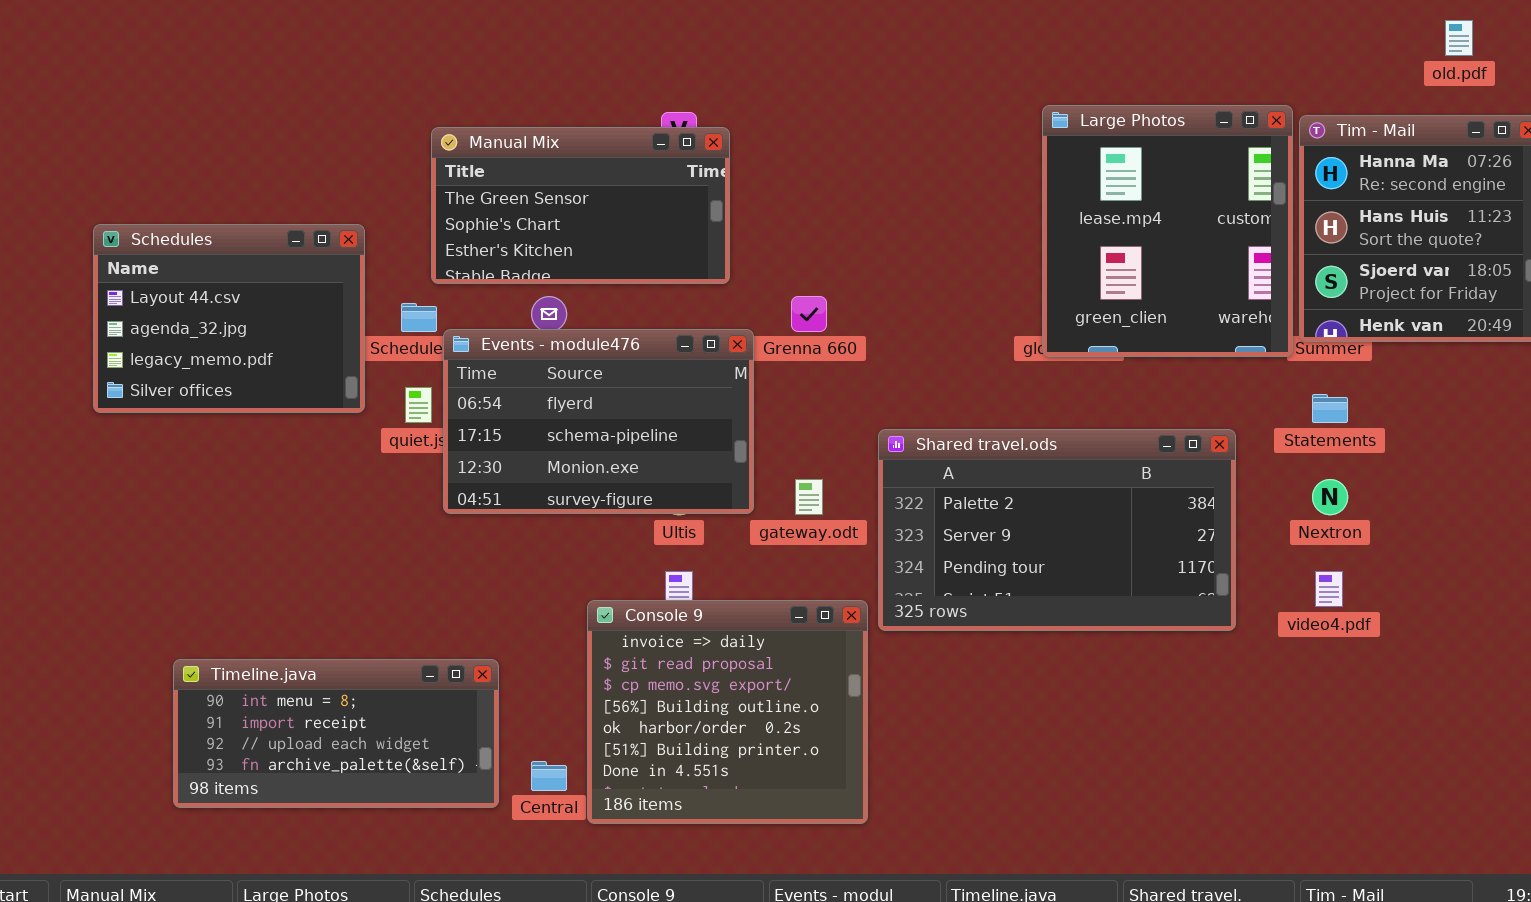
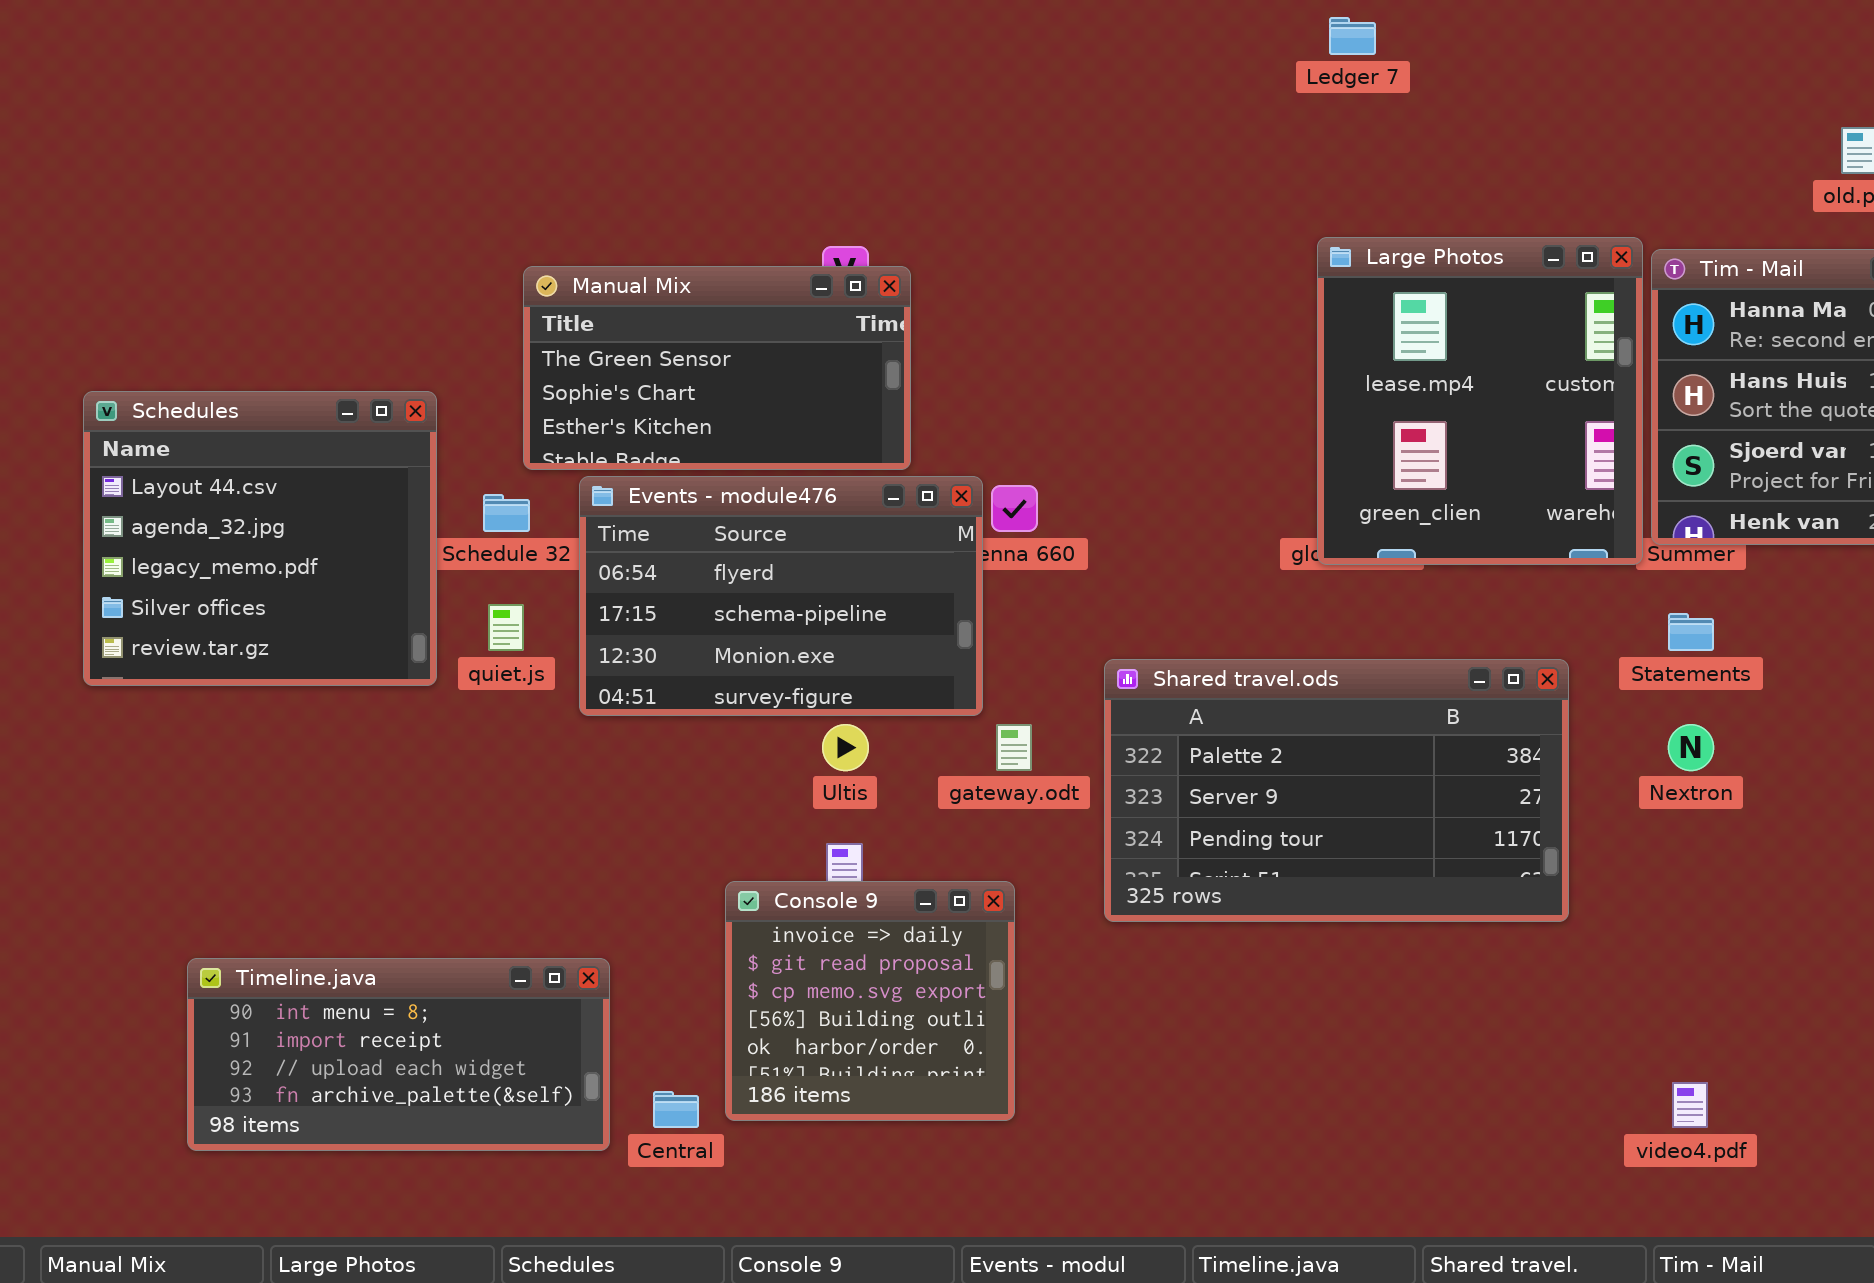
Schedules: [93,224,365,413] -> [83,391,437,686], resized
Events - module476: [443,329,754,514] -> [579,476,983,716], moved
video4.pdf: [1315,571,1343,607] -> [1672,1082,1708,1128], moved
Console 9: [587,600,868,824] -> [725,881,1015,1121], resized

